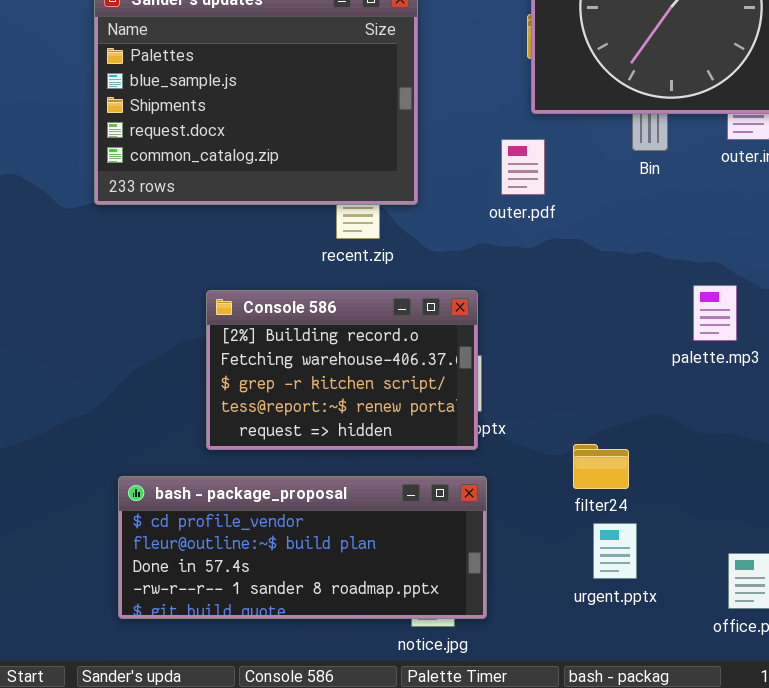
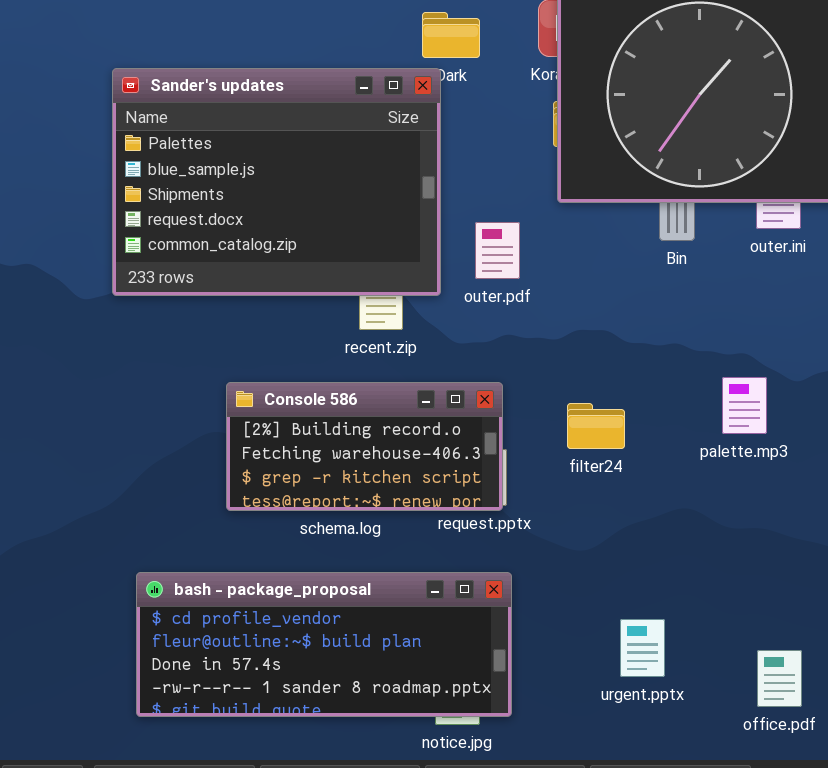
outer.pdf: [501,139,545,195] -> [475,222,520,279], moved
Console 586: [206,290,478,450] -> [226,382,503,511], resized
filter24: [573,444,629,489] -> [567,403,625,449], moved

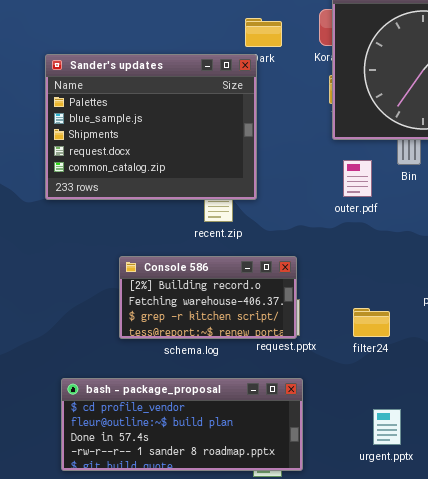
outer.pdf: [475,222,520,279] -> [343,160,372,197], moved
filter24: [567,403,625,449] -> [353,308,390,337], moved

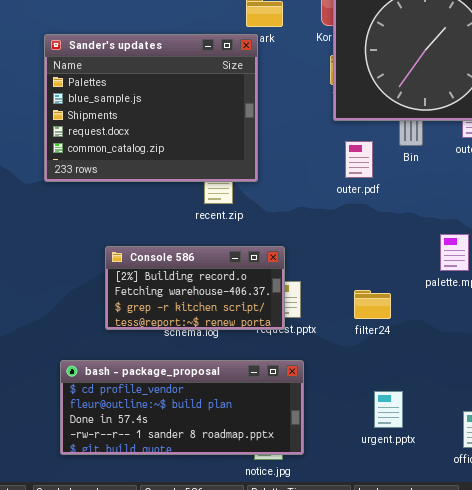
Console 586: [119,256,297,339] -> [105,246,285,330], moved

